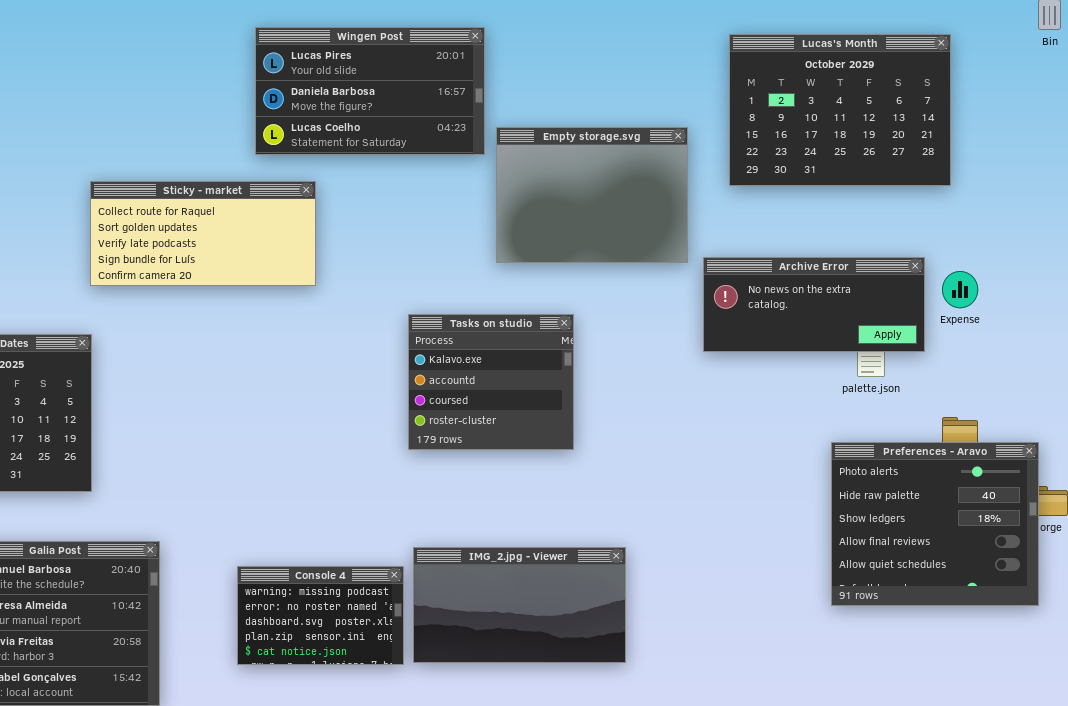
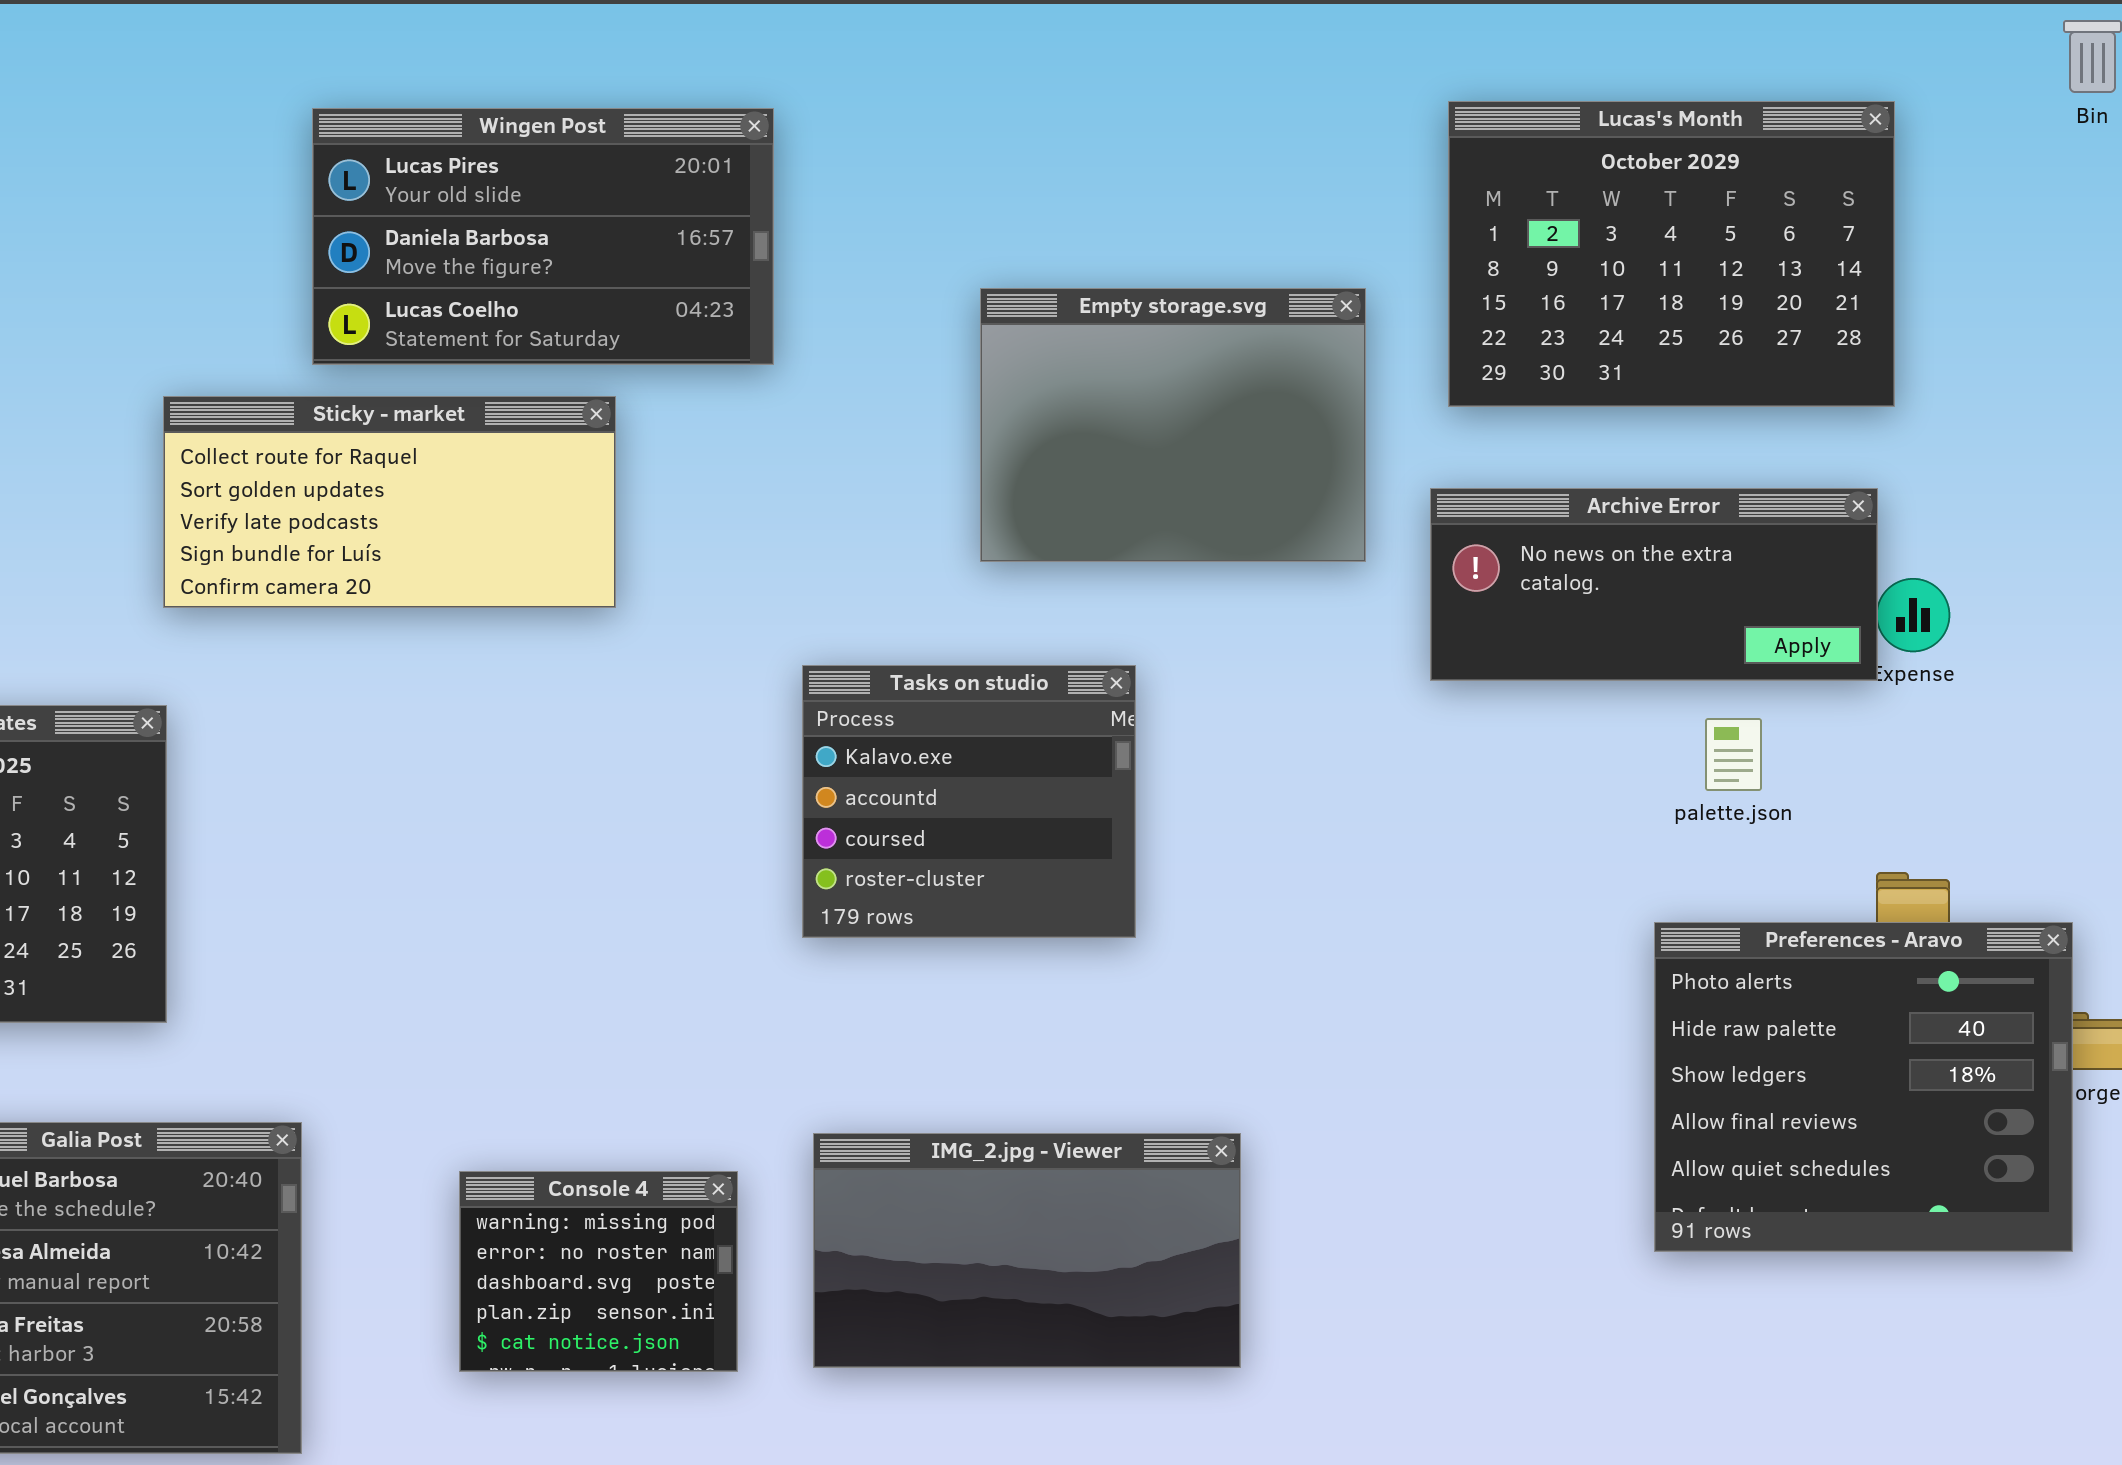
Wingen Post: [255,27,485,155] -> [312,108,774,365], moved
Archive Error: [703,257,925,352] -> [1430,488,1878,681], moved
Console 4: [237,566,404,665] -> [459,1171,738,1372], resized

